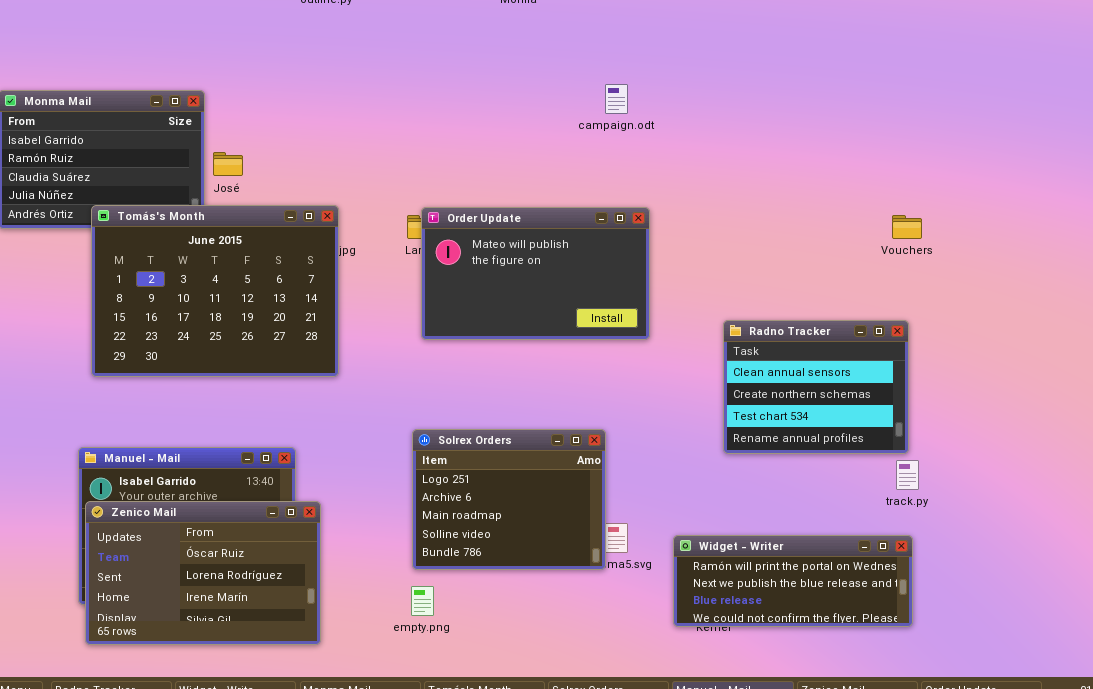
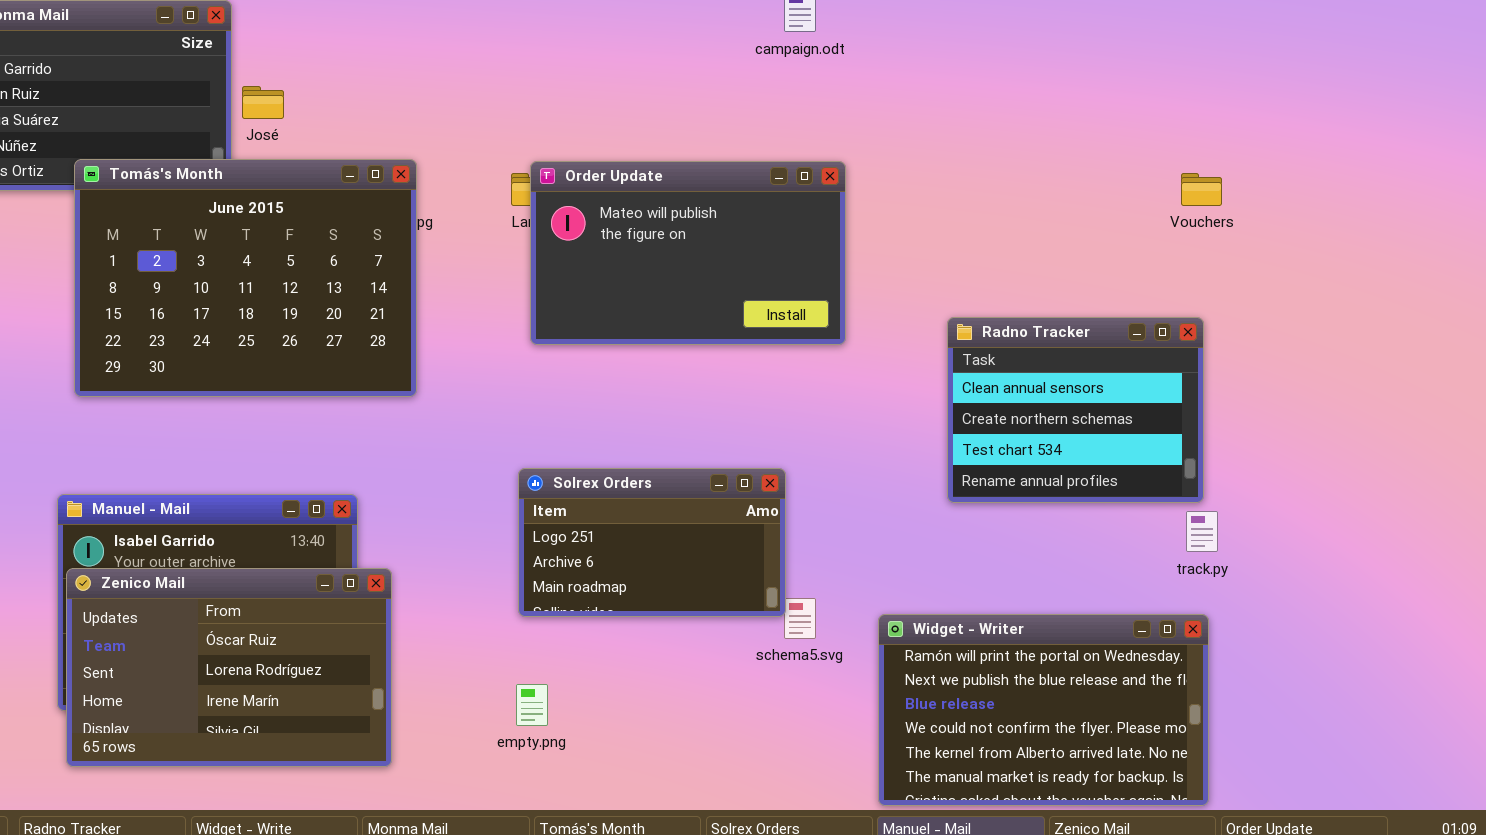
Solrex Orders: [412,429,606,570] -> [518,468,786,617], resized
Widget - Writer: [673,535,913,627] -> [878,614,1209,806], resized

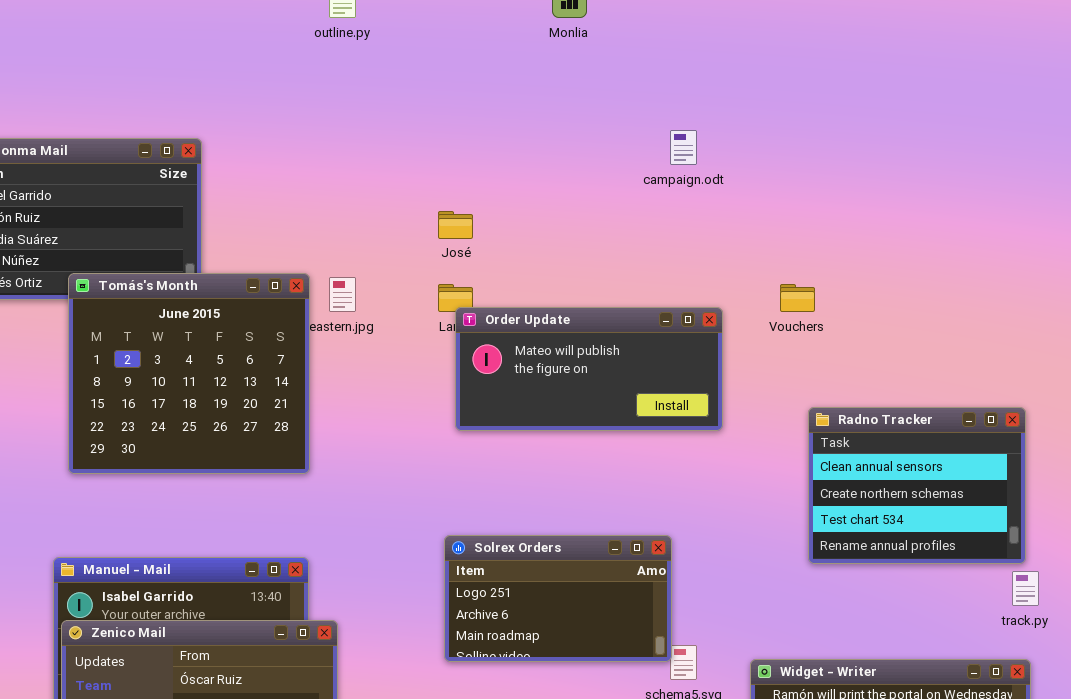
José: [242,86,284,119] -> [438,211,473,239], moved
Tomás's Month: [74,159,417,397] -> [68,273,310,474], resized
Order Update: [530,161,846,345] -> [455,307,723,431], resized
Vouchers: [1181,173,1222,206] -> [780,284,815,312], moved

